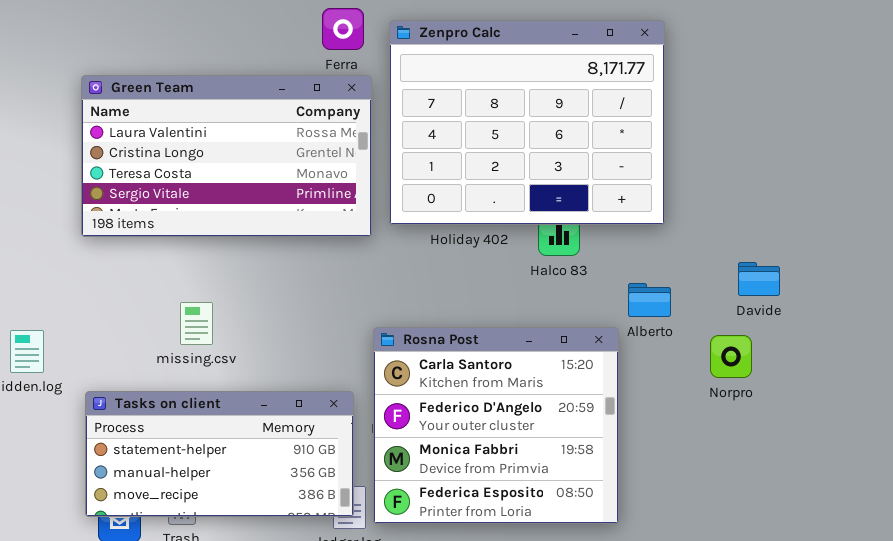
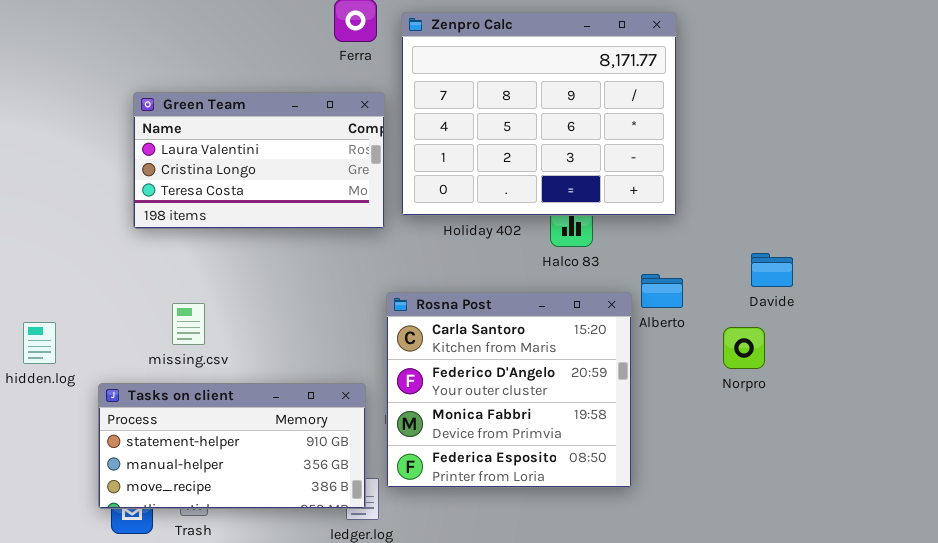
Green Team: [81,75,372,237] -> [133,92,385,229], resized
missing.csv: [180,302,213,345] -> [172,303,205,345], moved
Rosna Post: [373,327,619,524] -> [386,292,632,488], moved

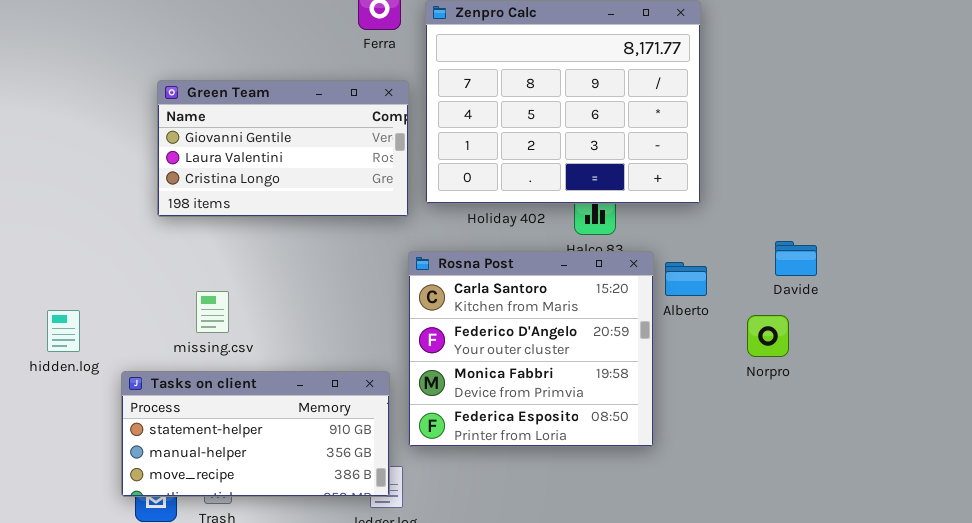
Green Team: [133,92,385,229] -> [157,80,409,217], scrolled up 1 row
Rosna Post: [386,292,632,488] -> [408,251,654,447], moved

